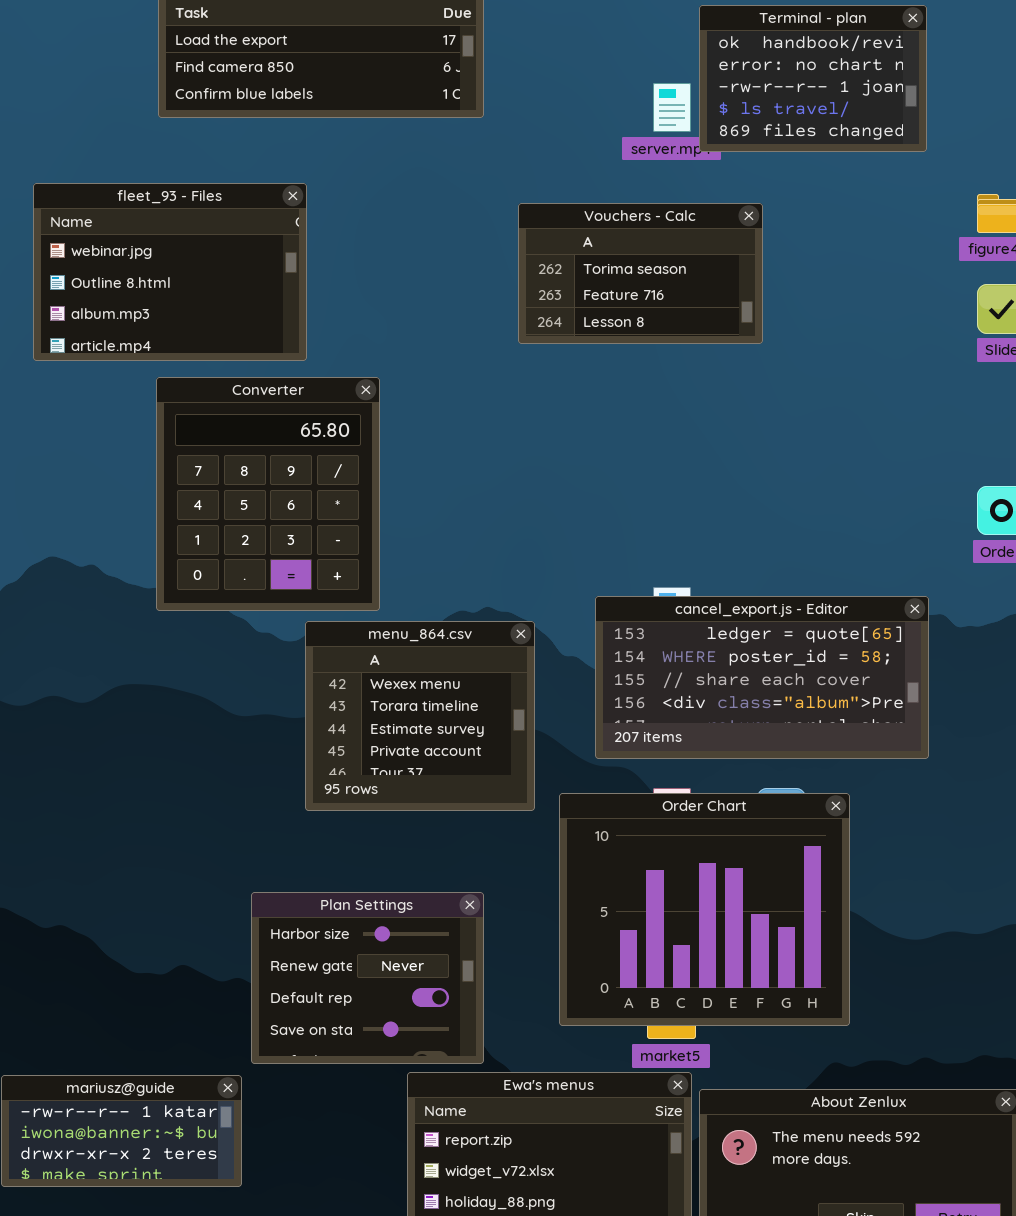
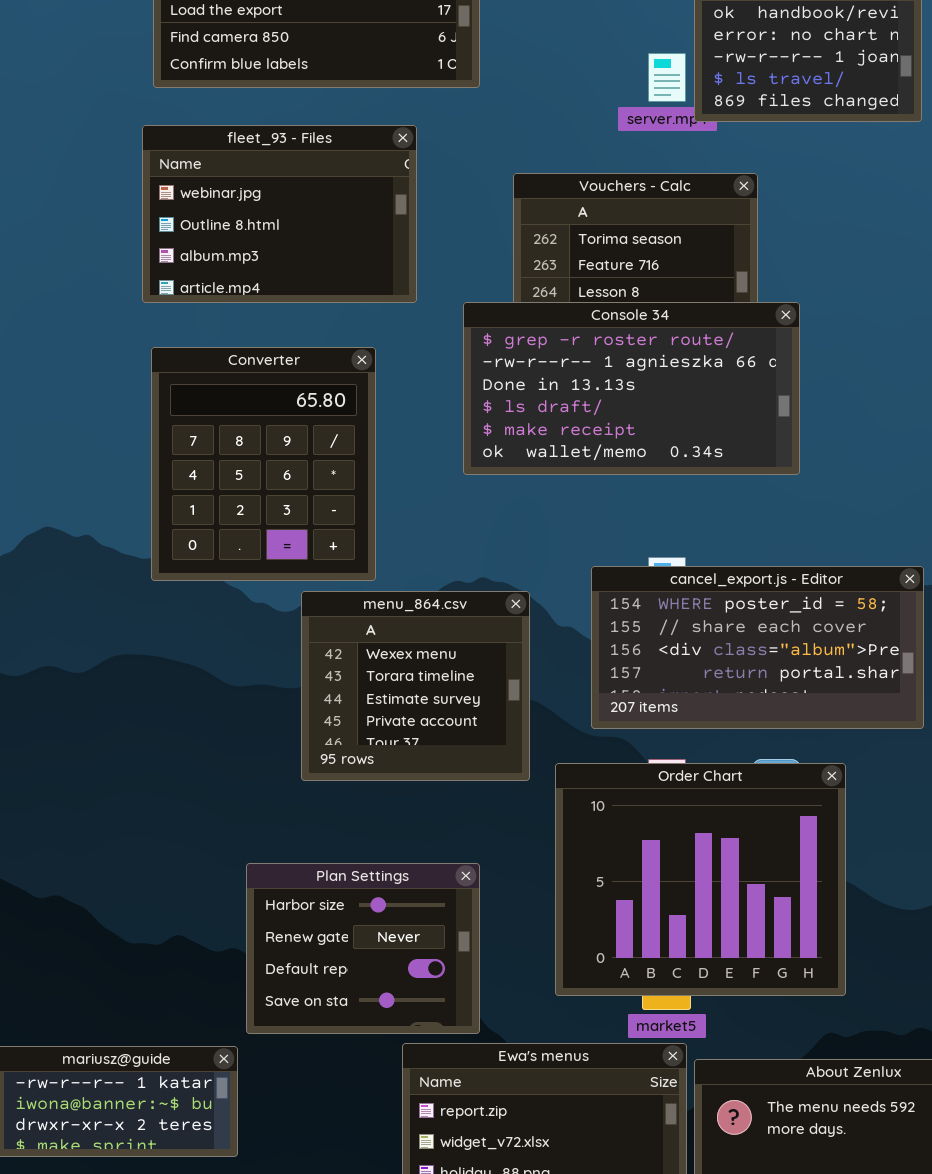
fleet_93 - Files: [33,183,307,361] -> [142,125,417,303], moved
Console 34: none -> [463,302,800,475], opened
cancel_export.js - Editor: [595,596,929,759] -> [591,566,924,729], scrolled down 1 row

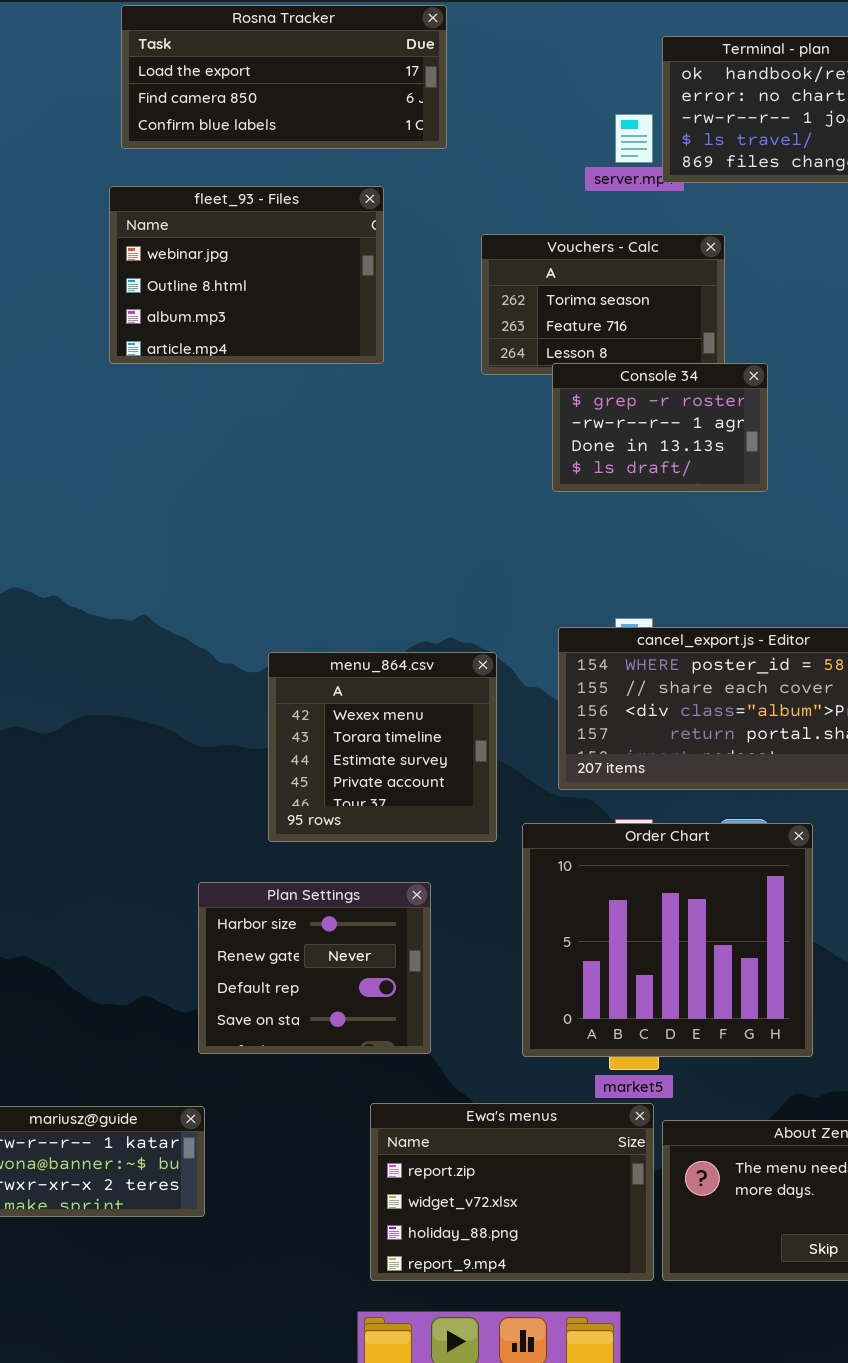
Console 34: [463,302,800,475] -> [552,363,768,492], resized
Converter: [151,347,376,581] -> none, closed
Plan Settings: [246,863,480,1034] -> [198,882,431,1054], moved

